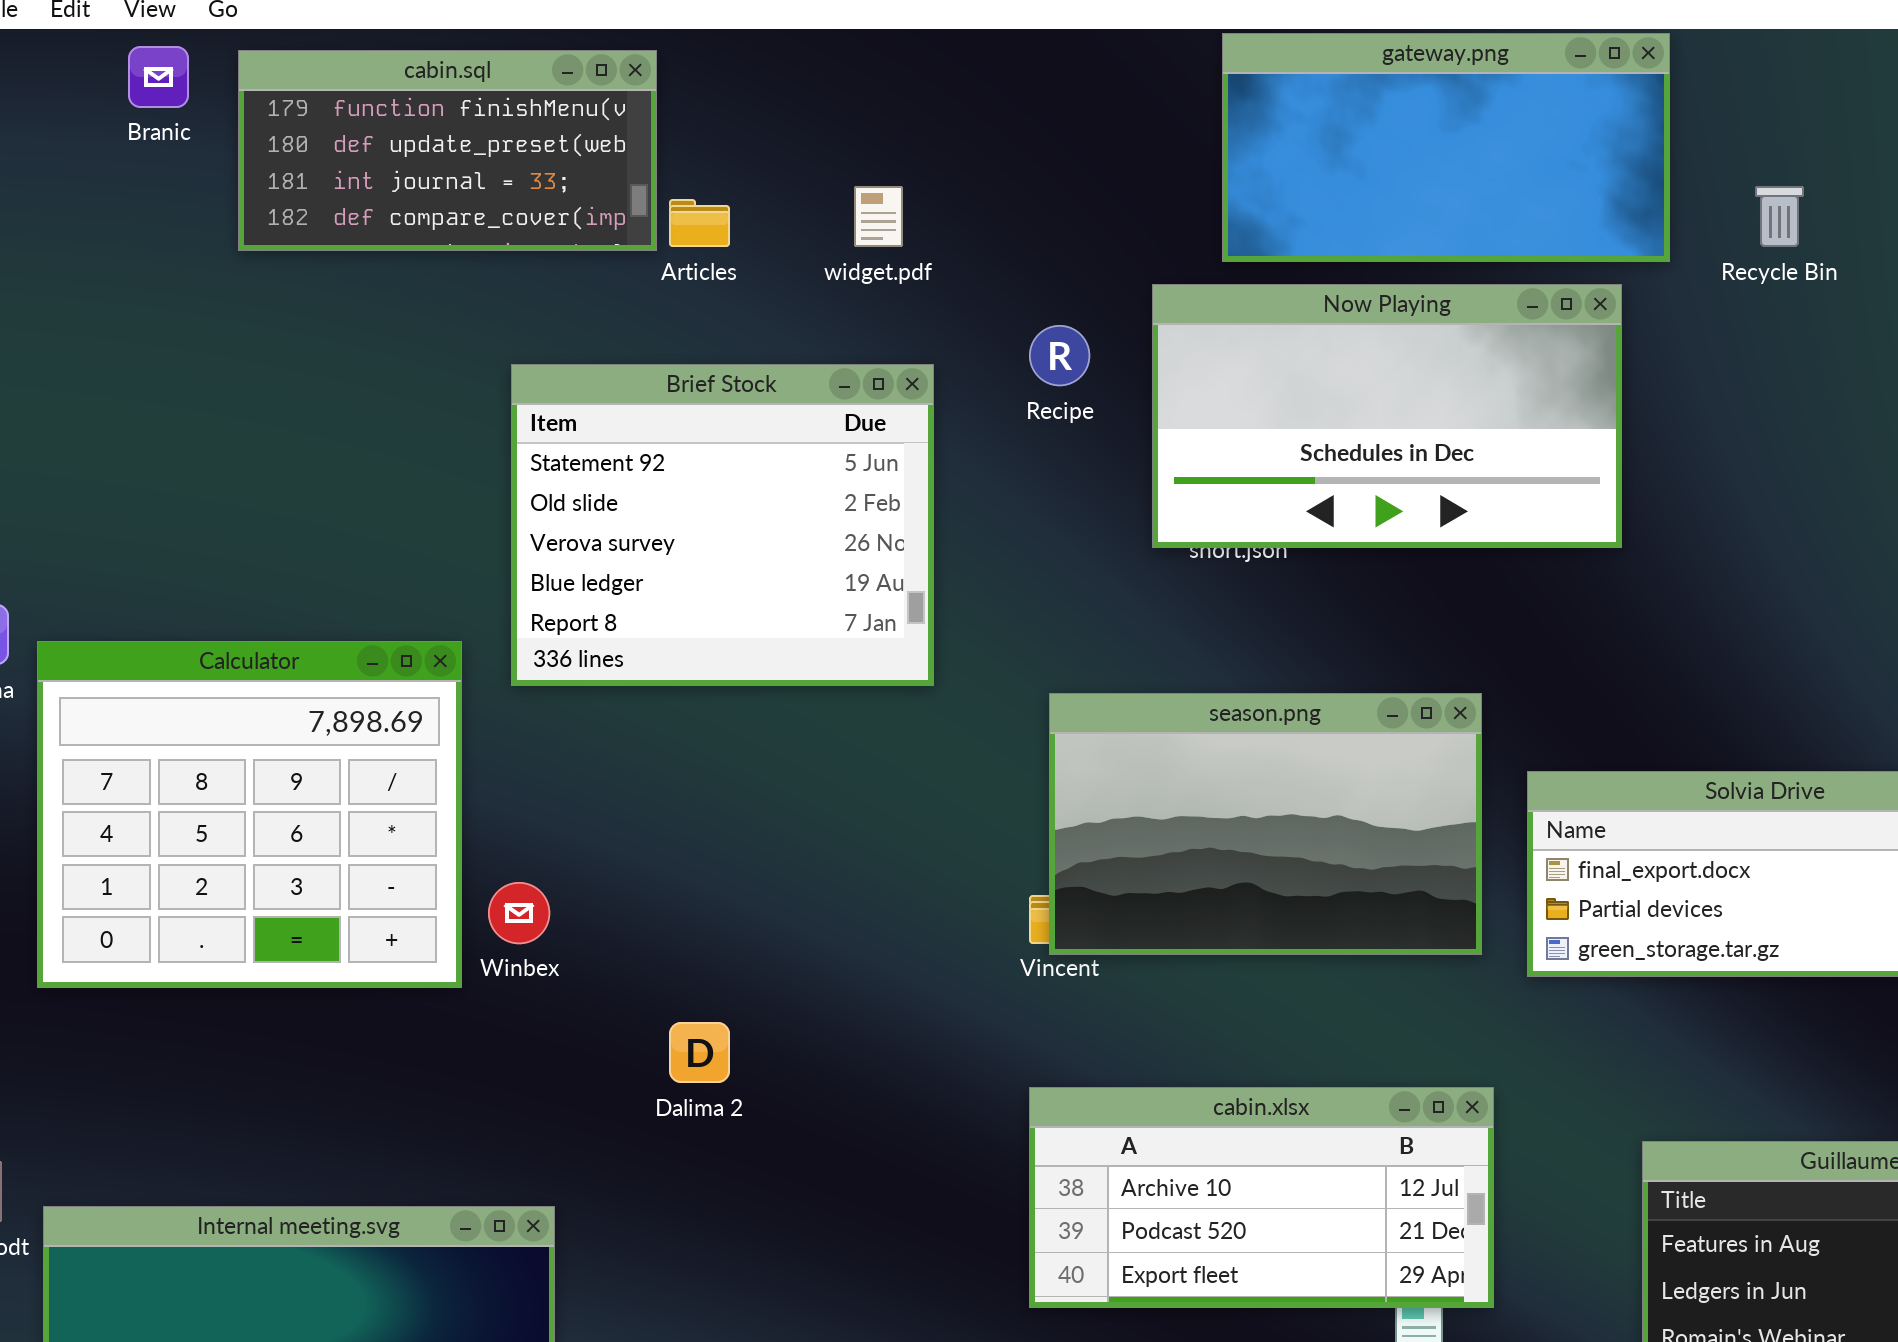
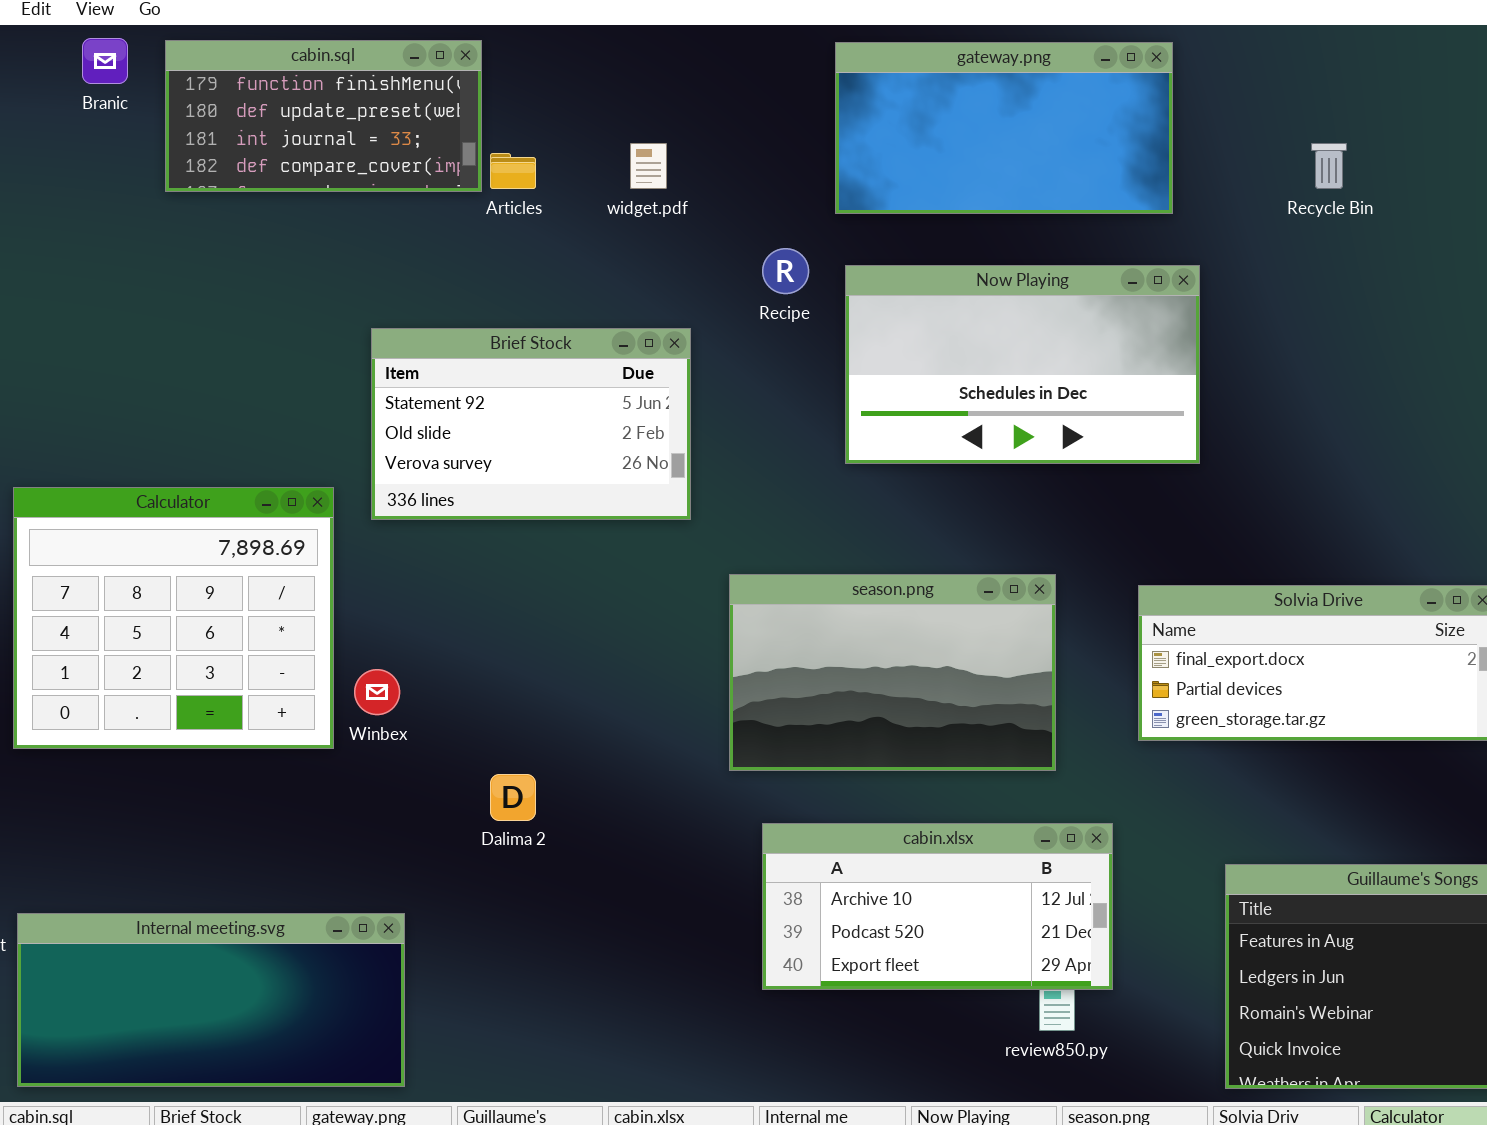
gateway.png: [1222,33,1670,262] -> [835,42,1173,214], moved
Now Playing: [1152,284,1622,548] -> [845,265,1200,464], moved
Brief Stock: [511,364,934,686] -> [371,328,691,520], resized
season.png: [1049,693,1482,955] -> [729,574,1056,771], moved

